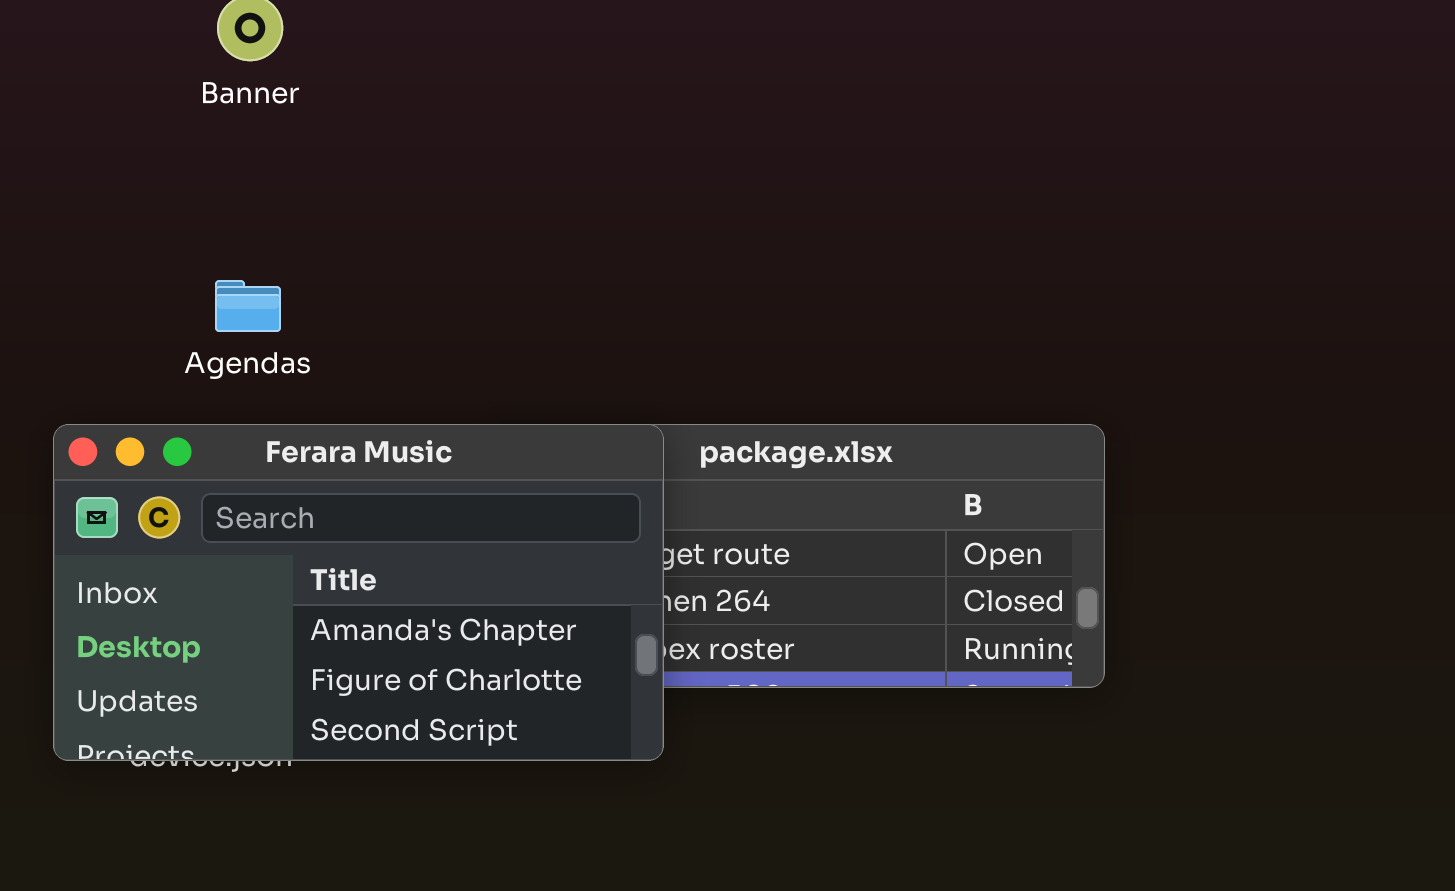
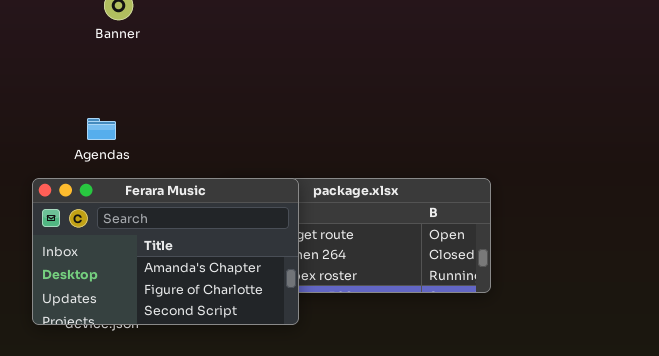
Agendas: [215,280,281,332] -> [87,118,116,140], moved

